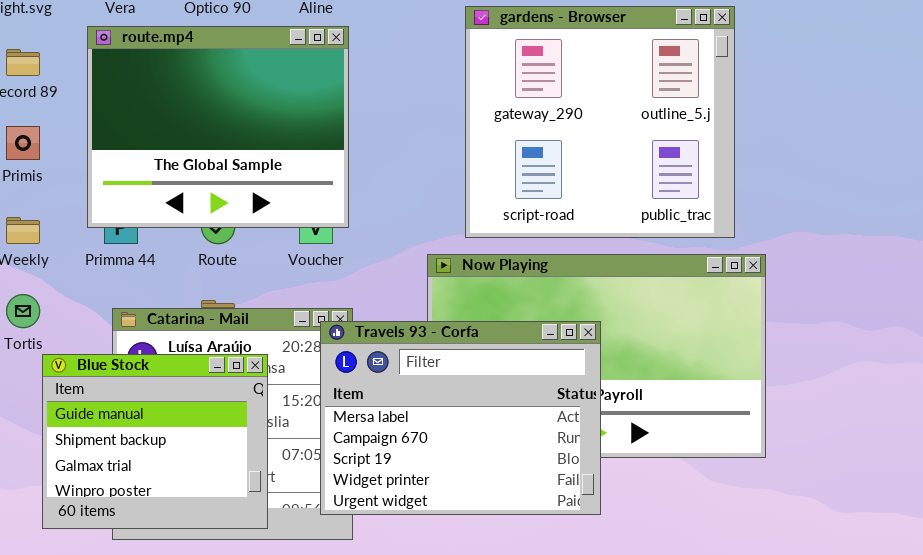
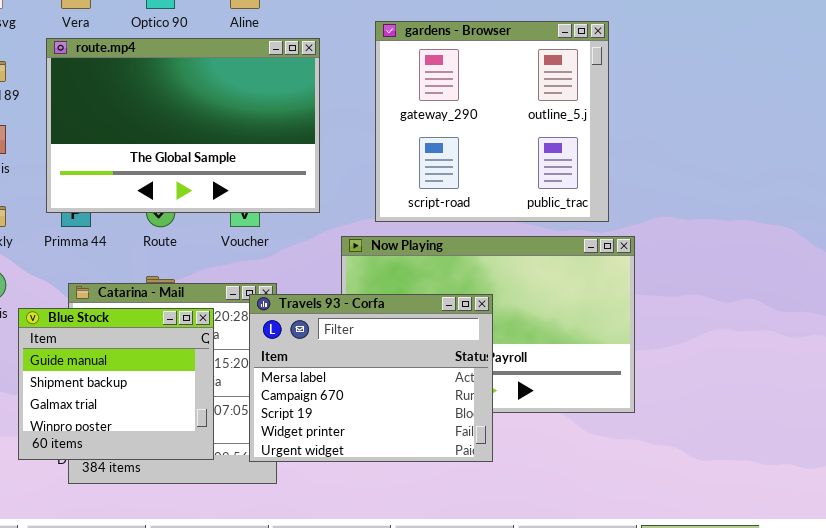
route.mp4: [87,26,349,228] -> [46,38,320,213], resized
Blue Stock: [42,354,268,529] -> [18,308,214,460], moved

